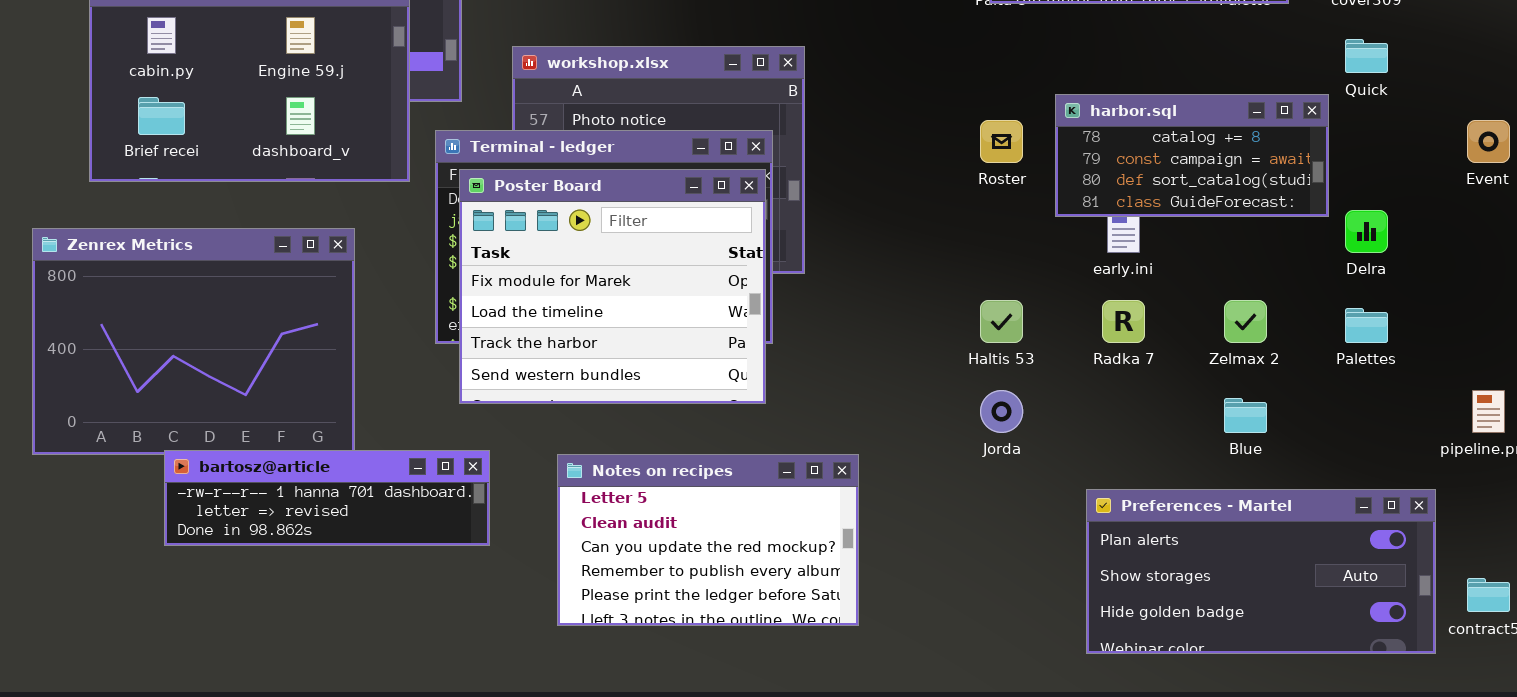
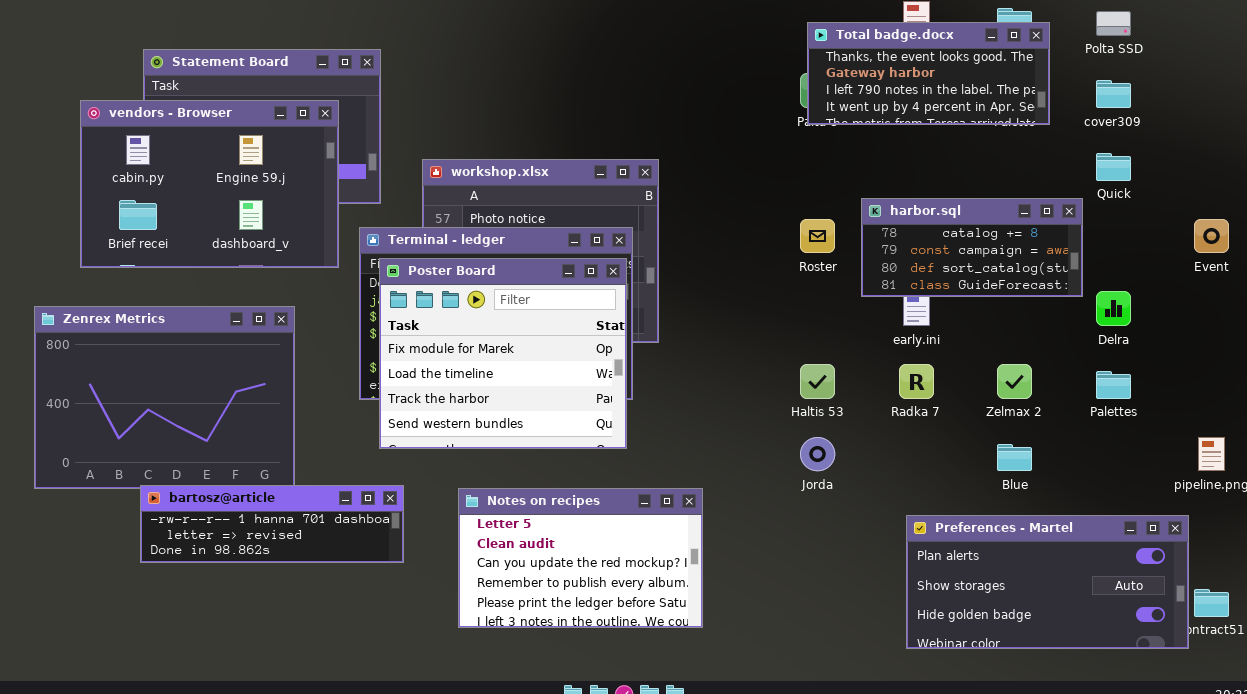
Preferences - Martel: [1086,489,1436,654] -> [906,515,1189,649], moved

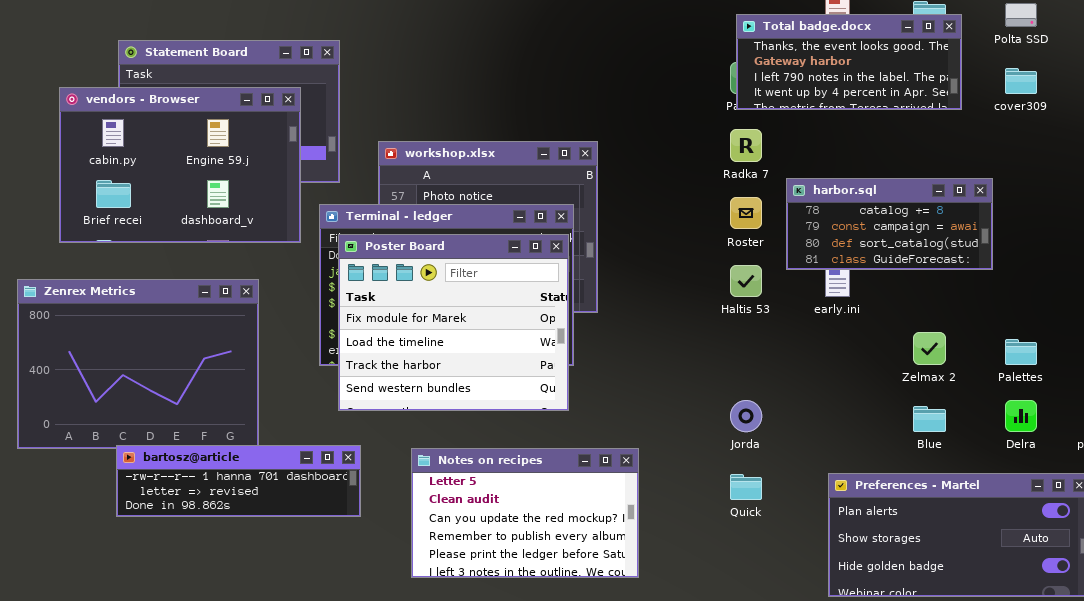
Quick: [1096,153,1131,181] -> [730,474,762,500], moved
Delra: [1096,291,1131,326] -> [1005,400,1037,432], moved
Haltis 53: [800,364,835,399] -> [730,265,762,297], moved
Radka 7: [899,364,934,399] -> [730,129,762,162], moved

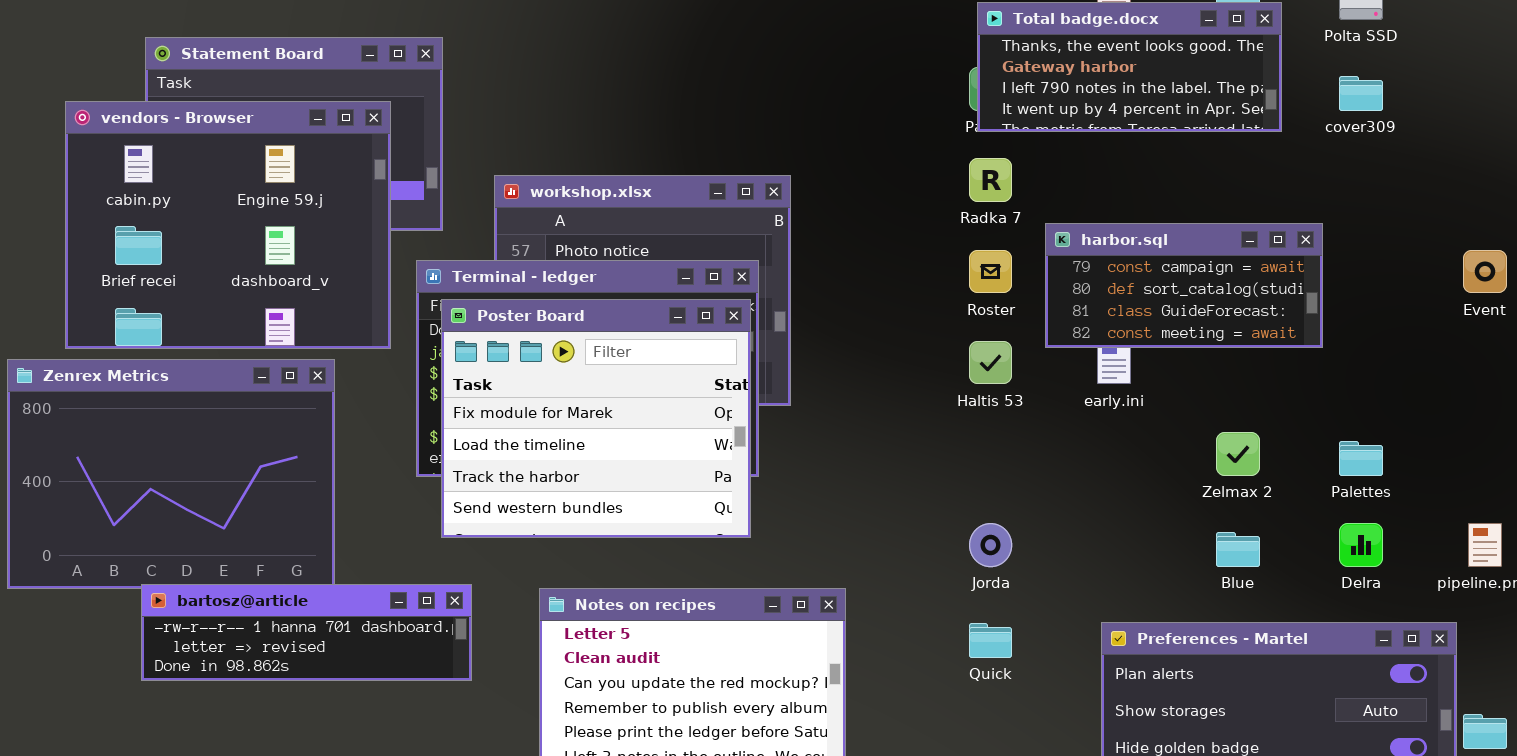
vendors - Browser: [59,87,301,243] -> [65,101,391,349], resized
harbor.sql: [786,178,993,270] -> [1045,223,1323,348], scrolled down 1 row

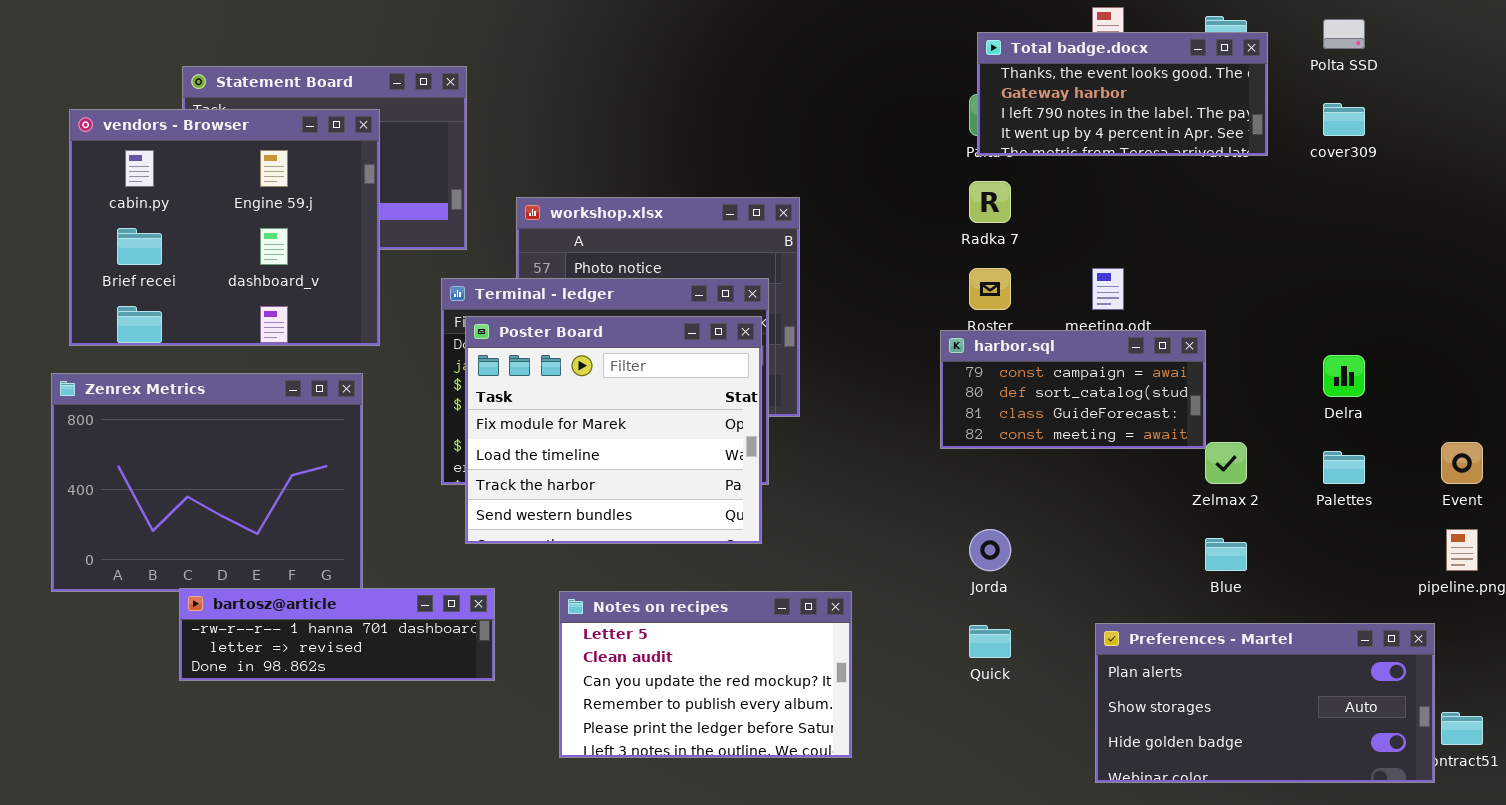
vendors - Browser: [65,101,391,349] -> [69,109,380,346], moved
harbor.sql: [1045,223,1323,348] -> [940,330,1206,449], moved
Event: [1463,250,1507,293] -> [1441,442,1483,484], moved
Delra: [1339,523,1383,567] -> [1323,355,1365,397], moved

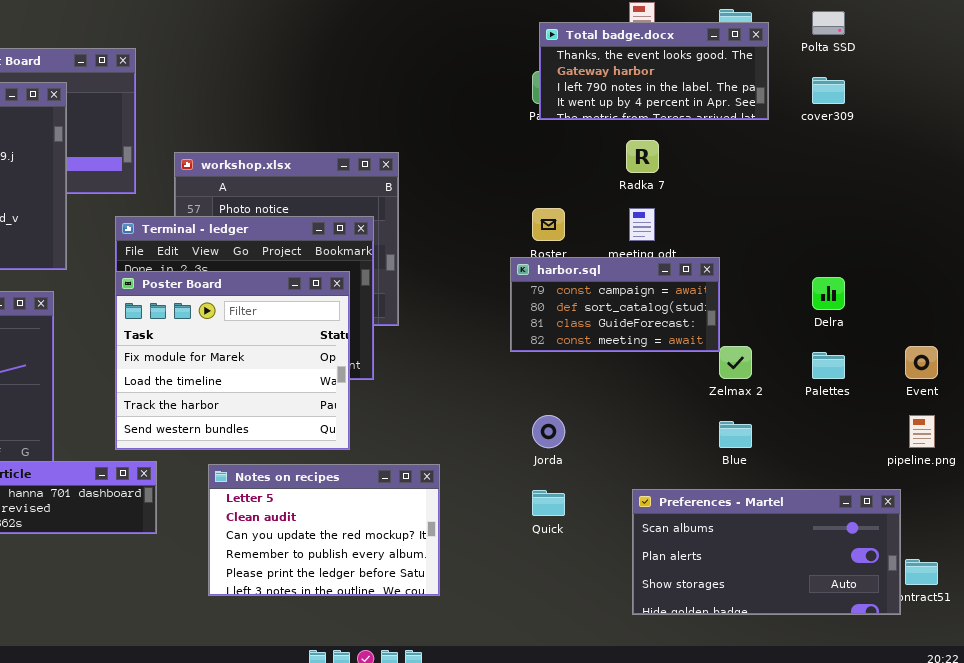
Radka 7: [969,181,1011,223] -> [626,140,659,173], moved
Poster Board: [465,316,762,544] -> [115,271,350,450], moved
Preferences - Martel: [1095,623,1435,783] -> [632,489,901,615], scrolled up 1 row

